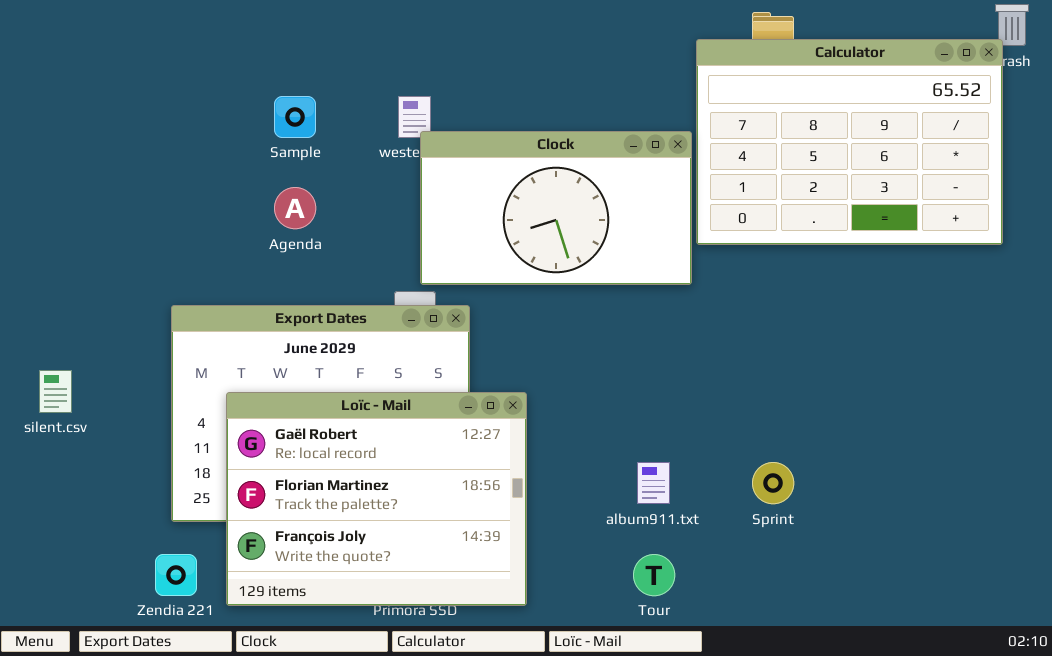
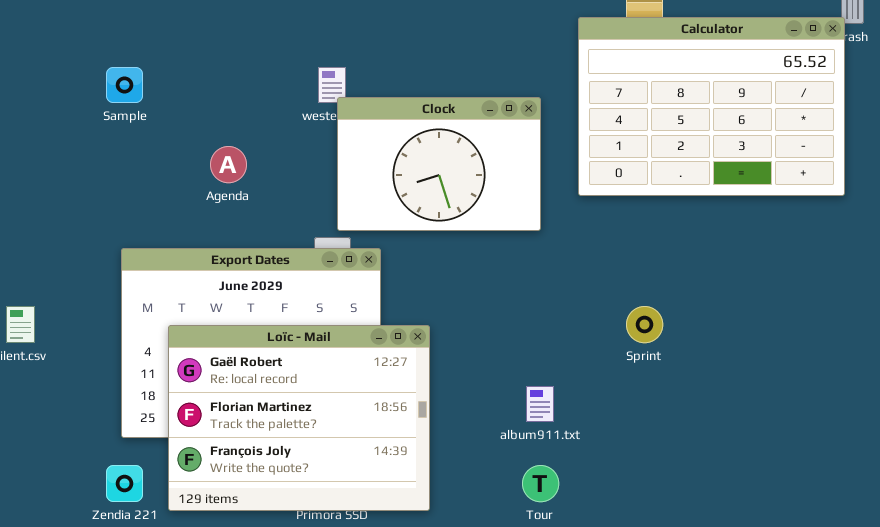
Sample: [274,96,316,138] -> [106,67,143,103], moved
Clock: [420,131,692,285] -> [337,97,541,231], resized
Sprint: [752,462,794,504] -> [626,306,663,343], moved

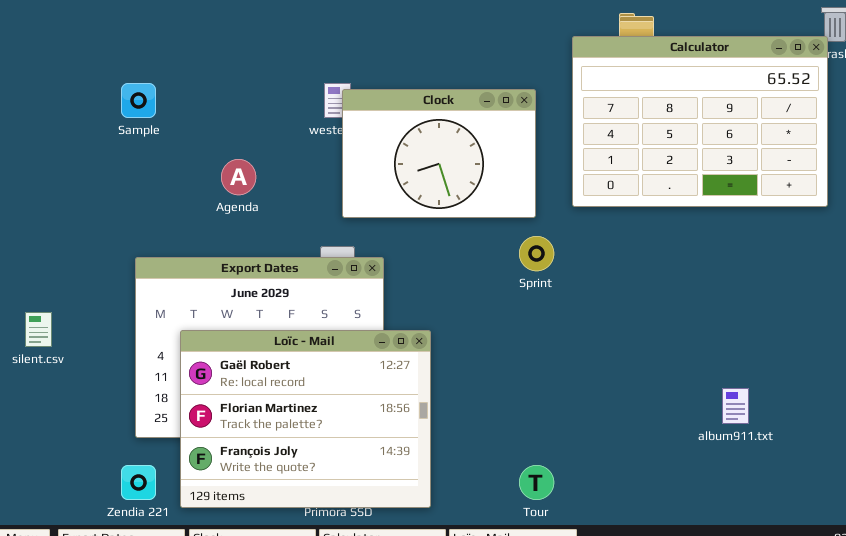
Clock: [337,97,541,231] -> [342,89,536,218], moved
Sprint: [626,306,663,343] -> [519,236,554,271], moved
album911.txt: [526,386,554,422] -> [722,388,749,424], moved

